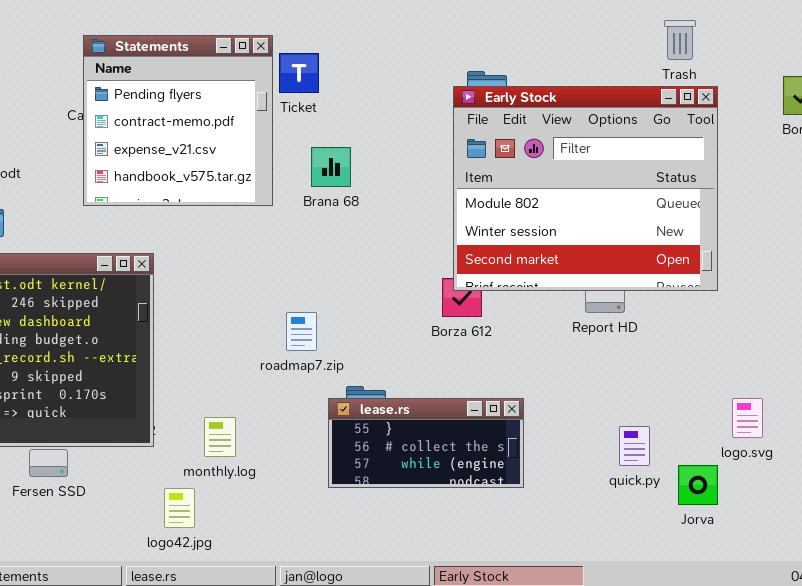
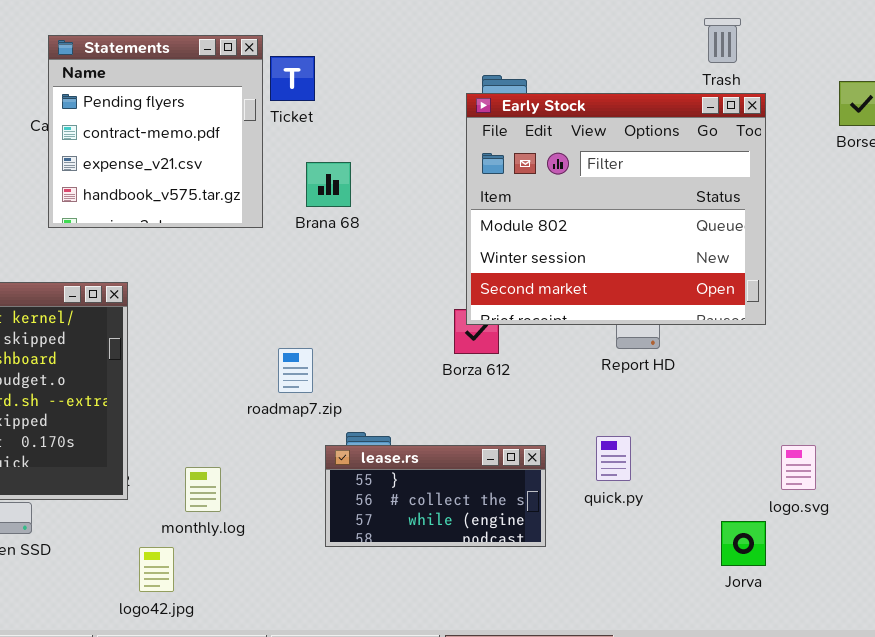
quick.py: [619,426,650,466] -> [596,436,631,481], moved

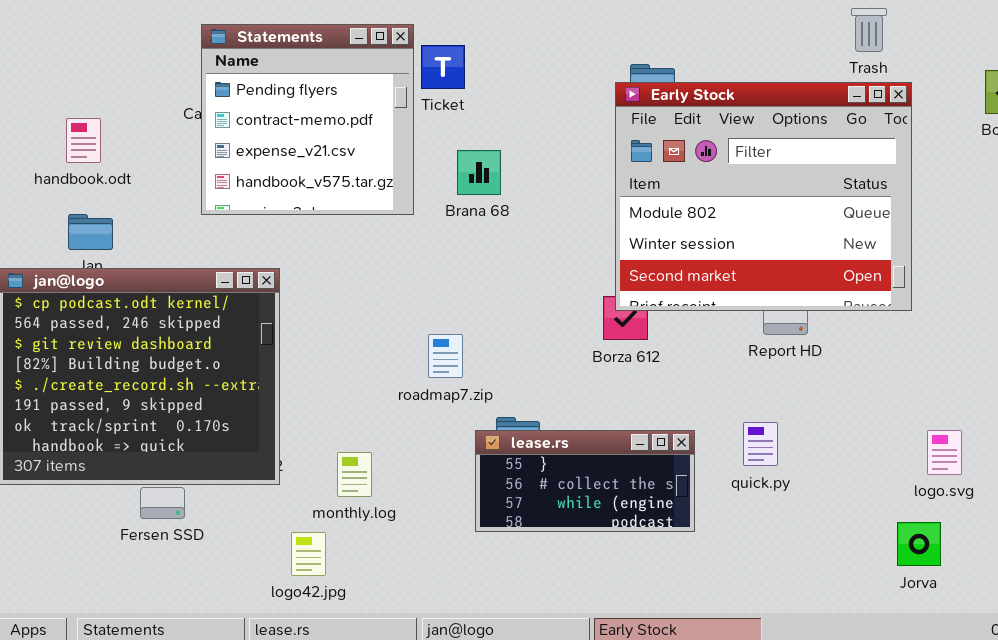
Jorva: [721,521,766,566] -> [897,522,941,566], moved

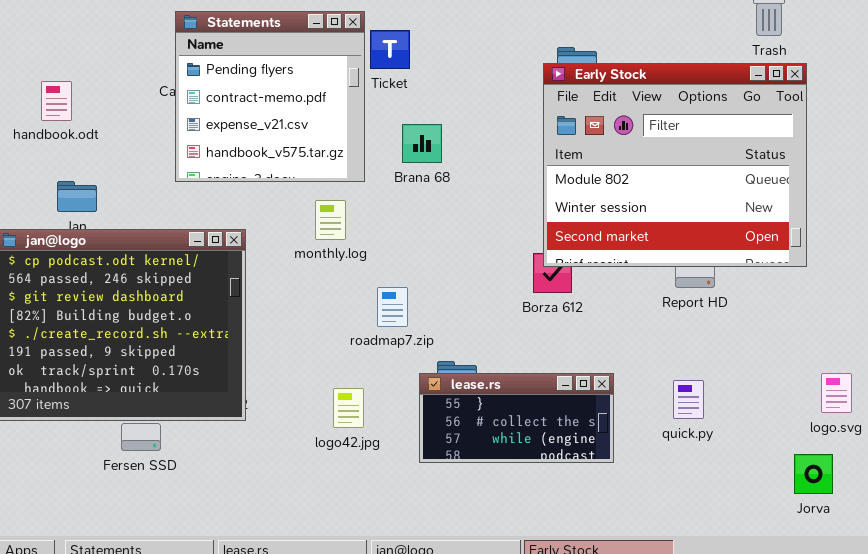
handbook.odt: [66,118,101,163] -> [41,81,72,121], moved
quick.py: [743,422,778,466] -> [673,380,704,419], moved
monthly.log: [337,452,372,497] -> [315,200,346,240], moved
logo42.jpg: [291,532,326,576] -> [333,388,364,428], moved

